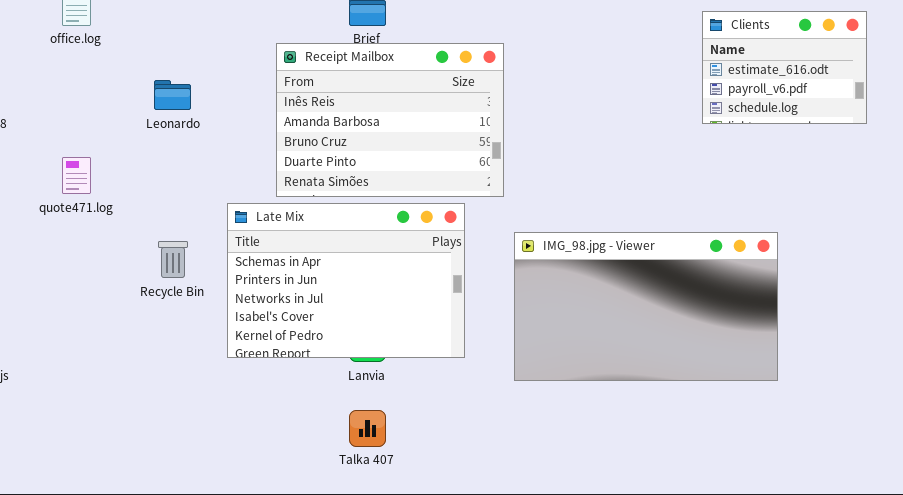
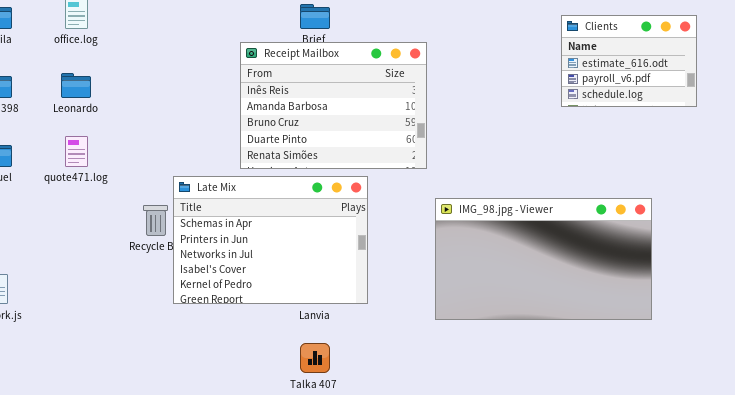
Clients: [702,11,867,124] -> [561,15,697,107], moved
Leonardo: [154,80,191,110] -> [61,73,91,98], moved
Late Mix: [227,203,465,358] -> [173,176,368,304], moved

